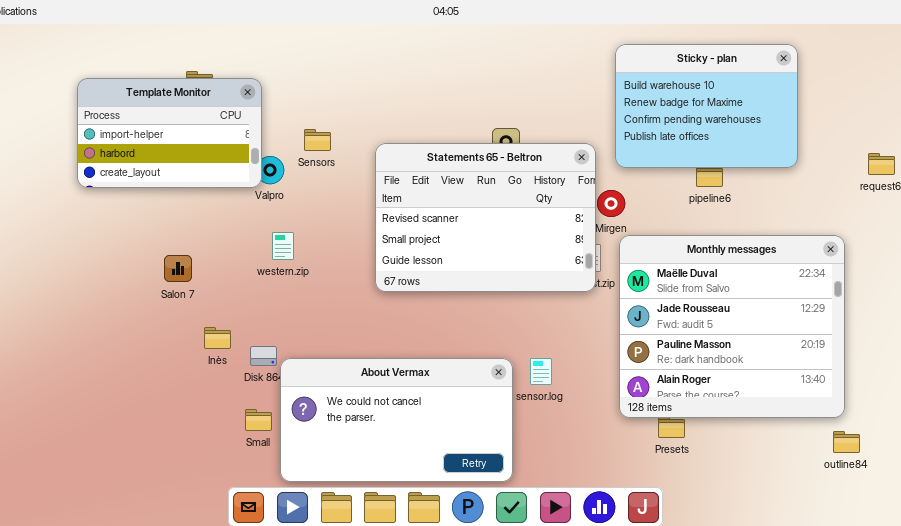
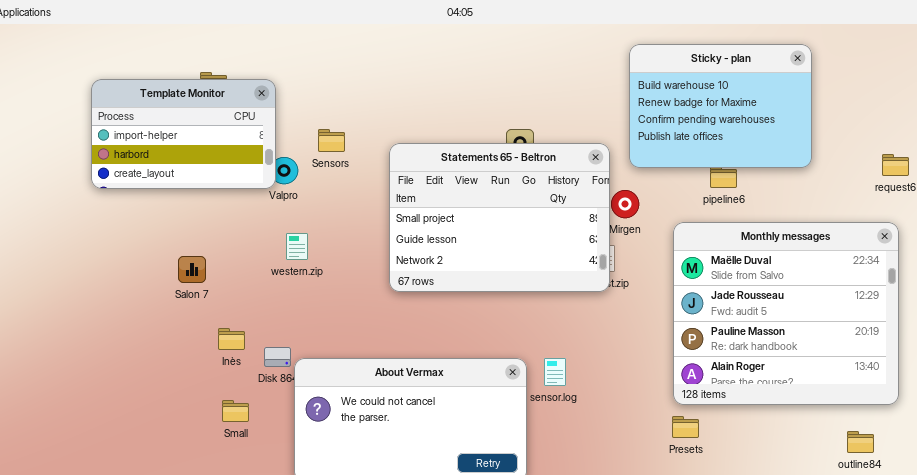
Statements 65 - Beltron: [375,143,596,292] -> [389,143,610,292], scrolled down 1 row
Monthly messages: [619,235,845,418] -> [673,222,899,405], moved
Small: [245,409,272,431] -> [222,400,249,422], moved

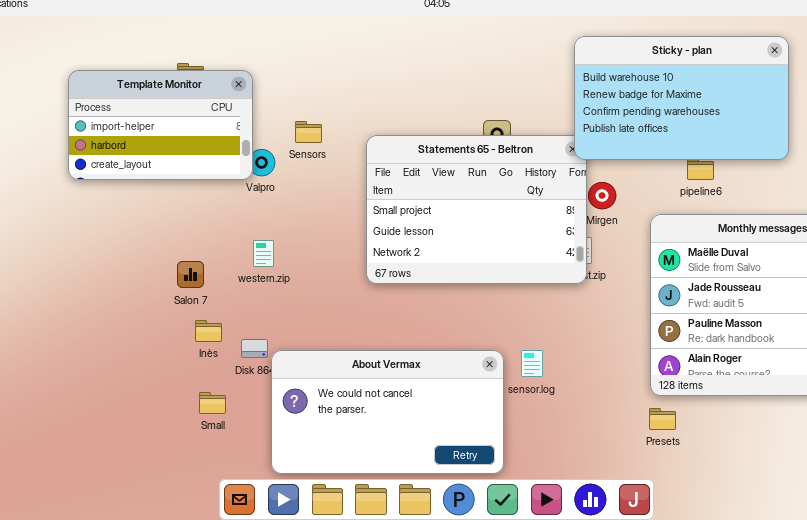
Sticky - plan: [629,44,812,168] -> [574,36,789,160], resized
western.zip: [286,233,308,260] -> [253,240,274,267], moved
Salon 7: [178,256,206,283] -> [177,261,204,288], moved

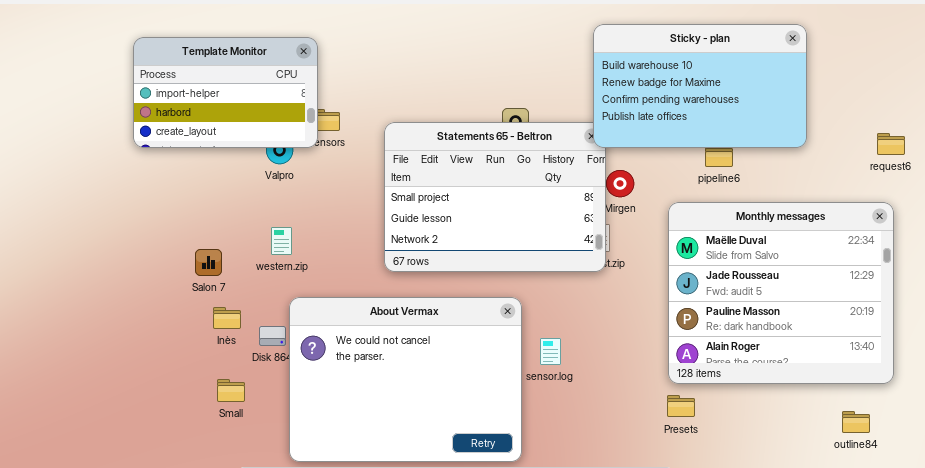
Template Monitor: [68,70,253,180] -> [133,37,318,148], moved
About Vermax: [271,350,504,474] -> [289,297,522,462], resized

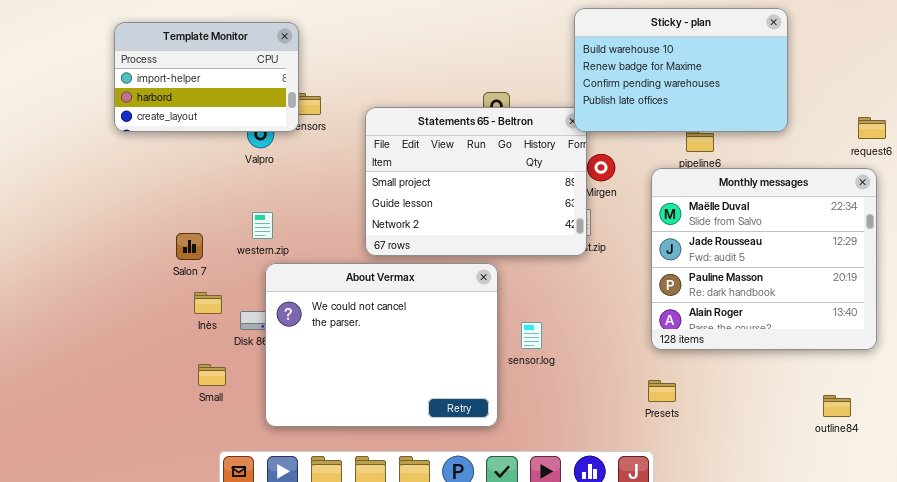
Monthly messages: [668,202,894,384] -> [651,168,877,350], moved
About Vermax: [289,297,522,462] -> [265,263,498,427], moved

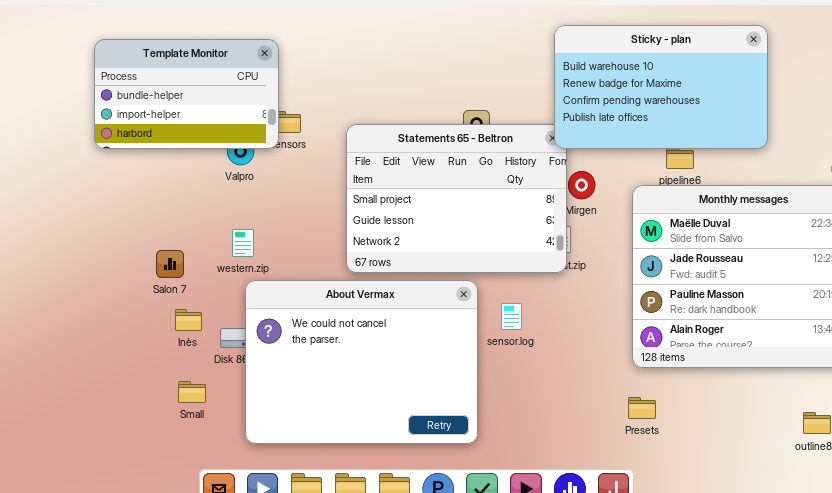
Template Monitor: [114,22,299,132] -> [94,39,279,149], scrolled up 1 row
sensor.log: [521,322,542,349] -> [501,303,522,330], moved

